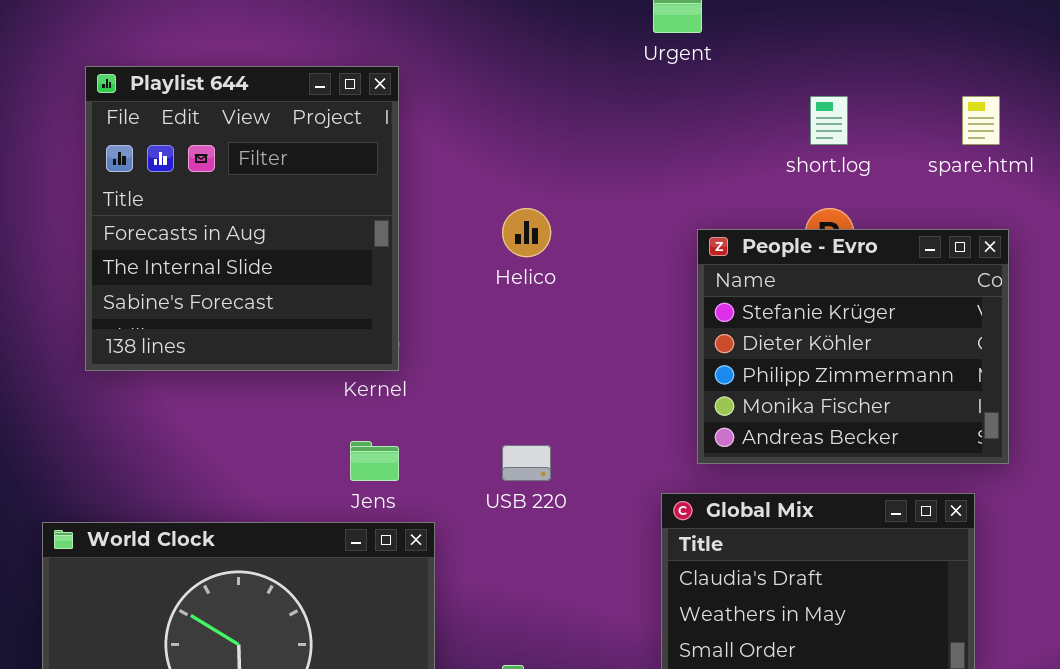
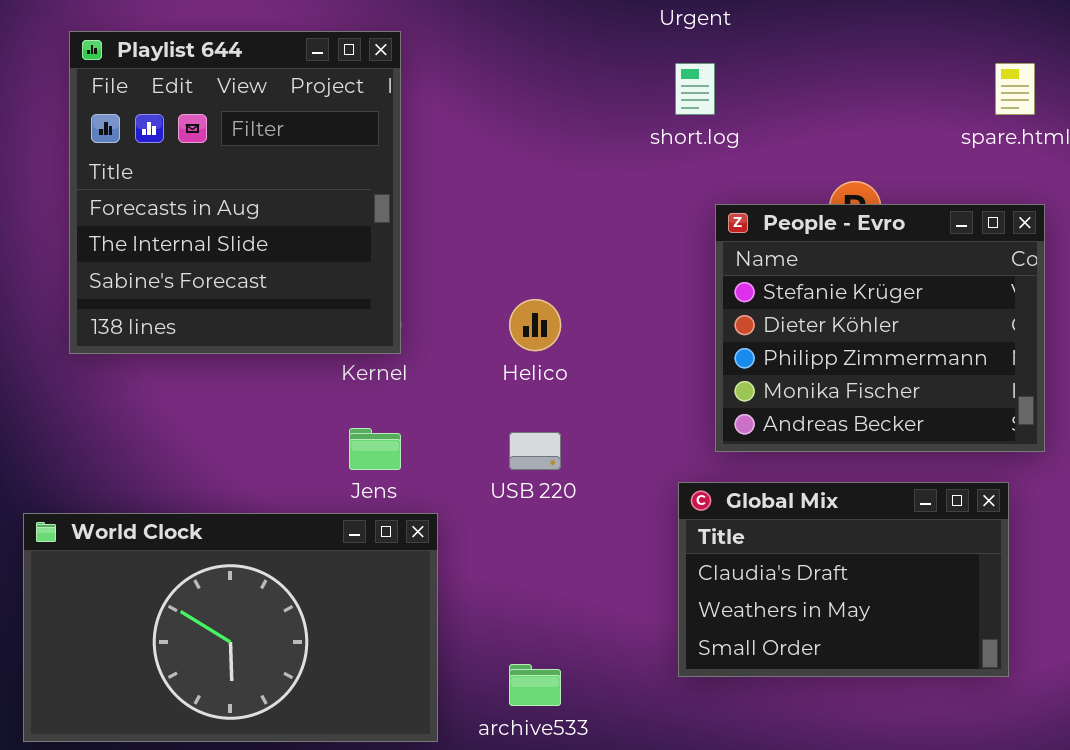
short.log: [810,96,848,145] -> [675,63,715,115], moved
Helico: [502,208,551,257] -> [509,299,561,351], moved

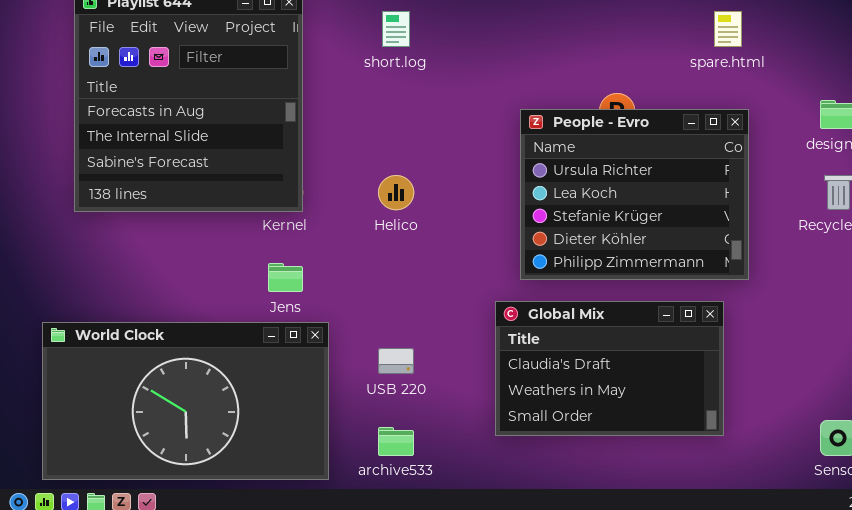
short.log: [675,63,715,115] -> [382,11,410,47], moved
People - Evro: [715,204,1045,452] -> [520,109,749,280], scrolled up 2 rows
USB 220: [509,432,561,470] -> [378,348,414,374], moved

